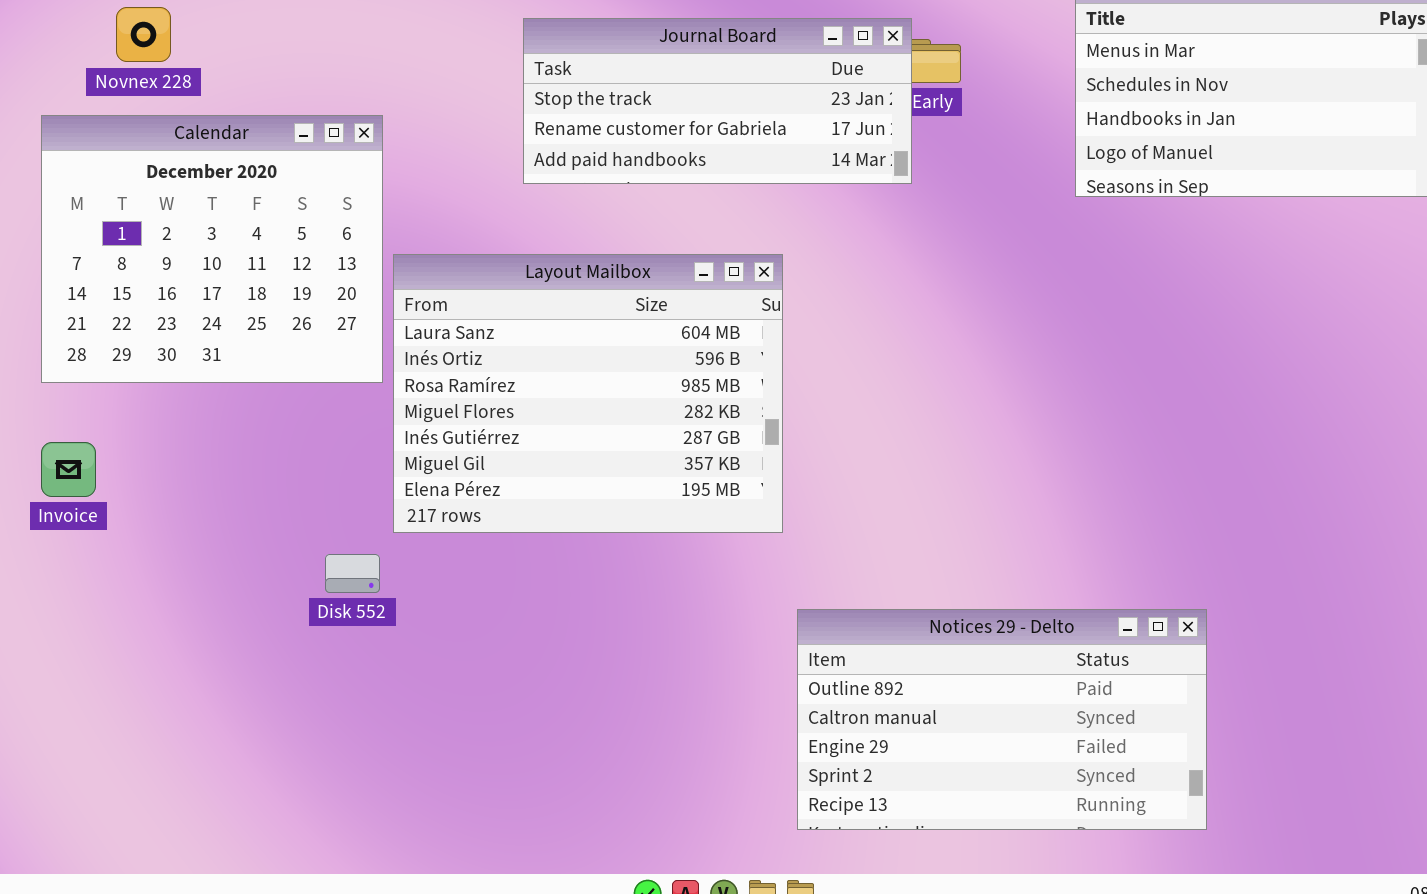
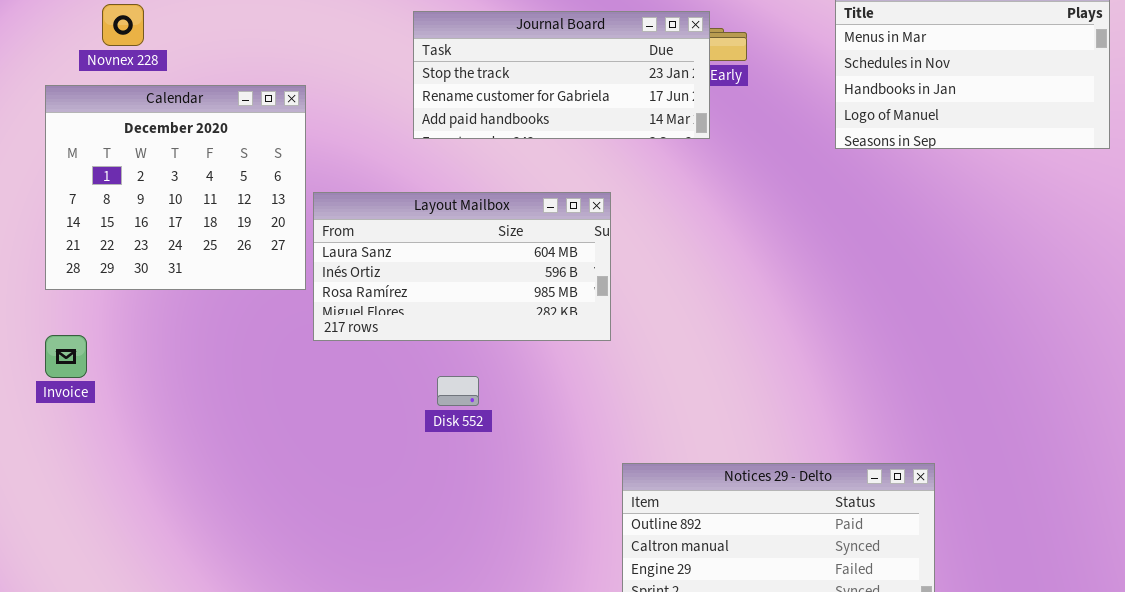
Layout Mailbox: [393,254,783,533] -> [313,192,611,341], resized
Disk 552: [325,554,380,593] -> [437,376,479,406], moved

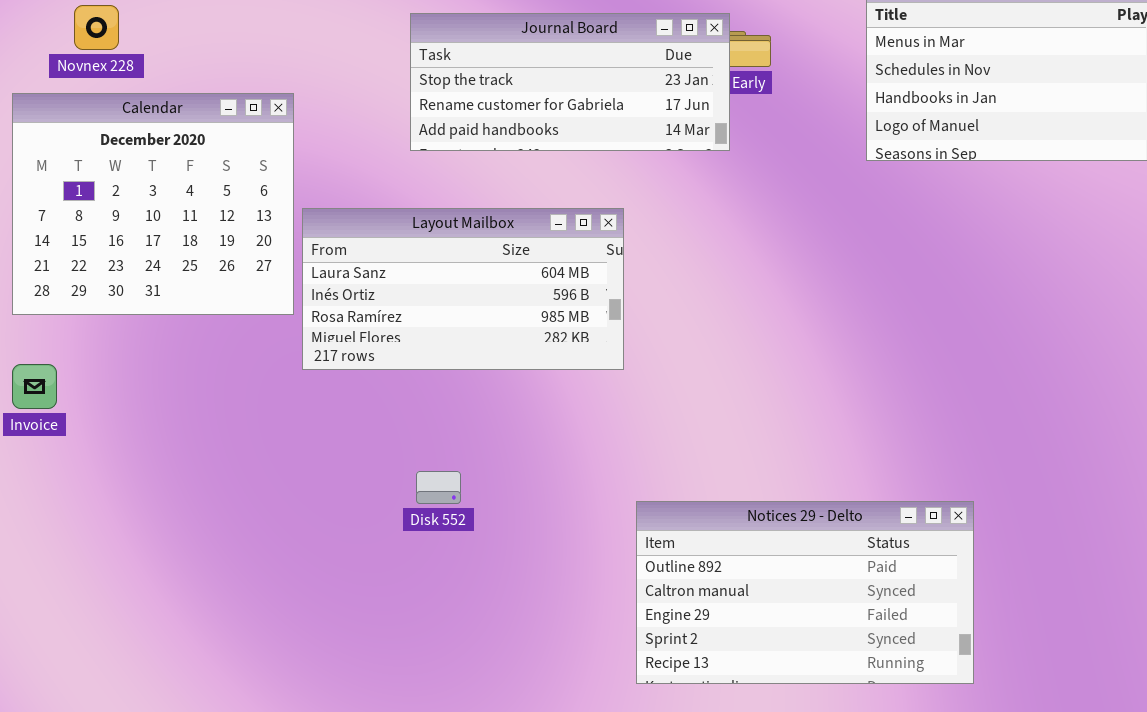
Disk 552: [437,376,479,406] -> [416,471,461,504], moved

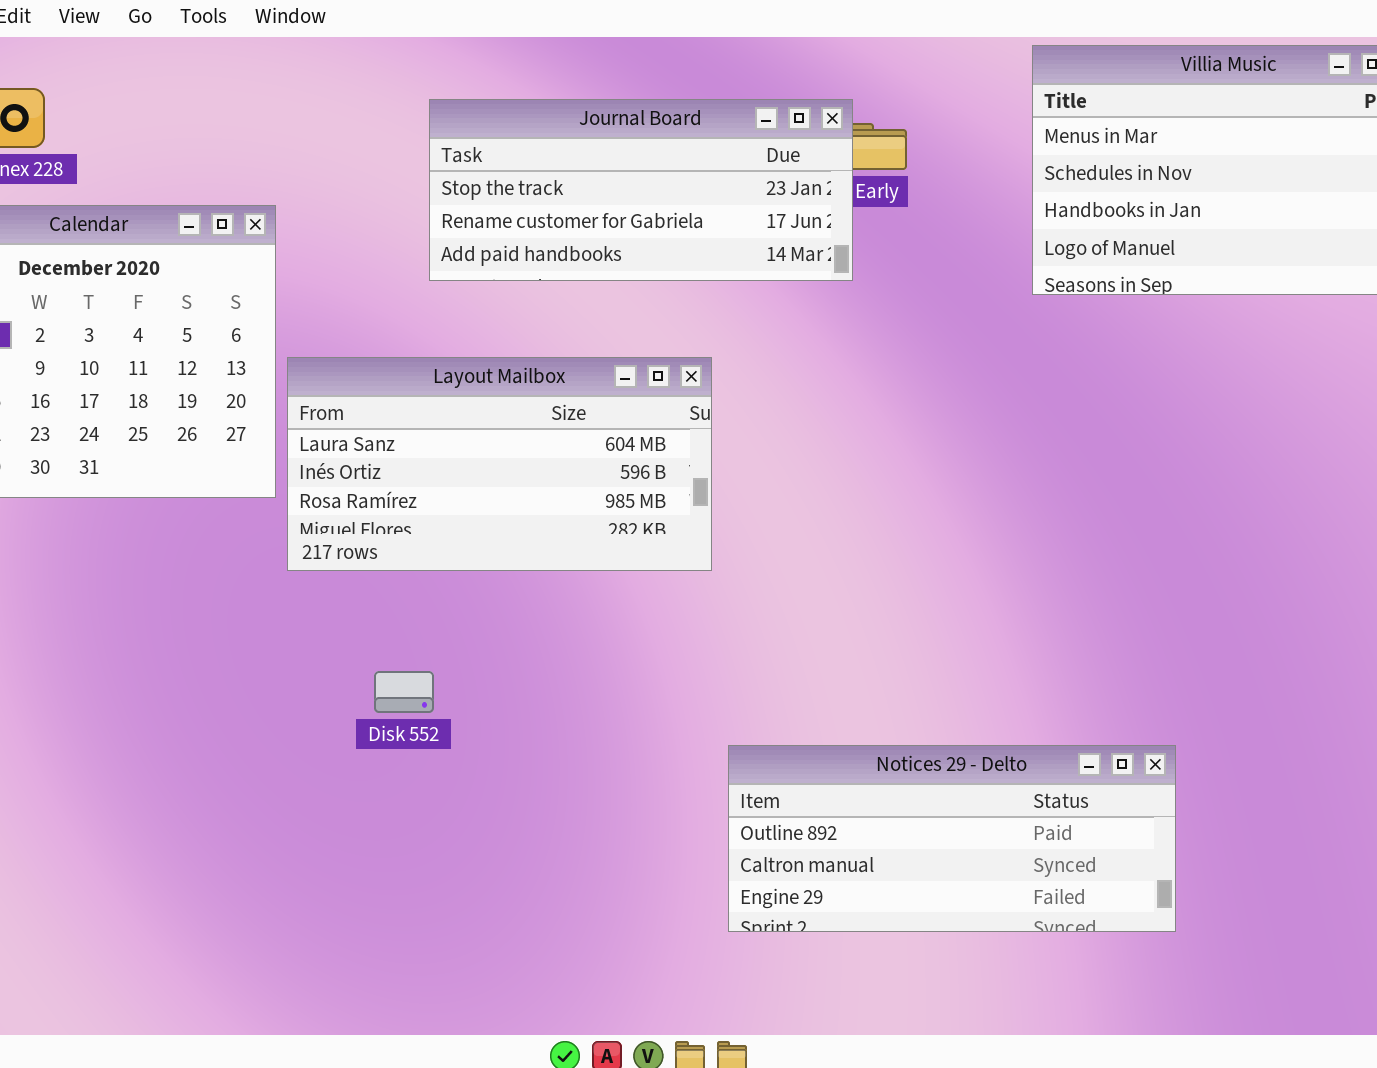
Disk 552: [416,471,461,504] -> [374,671,434,713], moved
Notices 29 - Delto: [636,501,974,684] -> [728,745,1176,932], resized

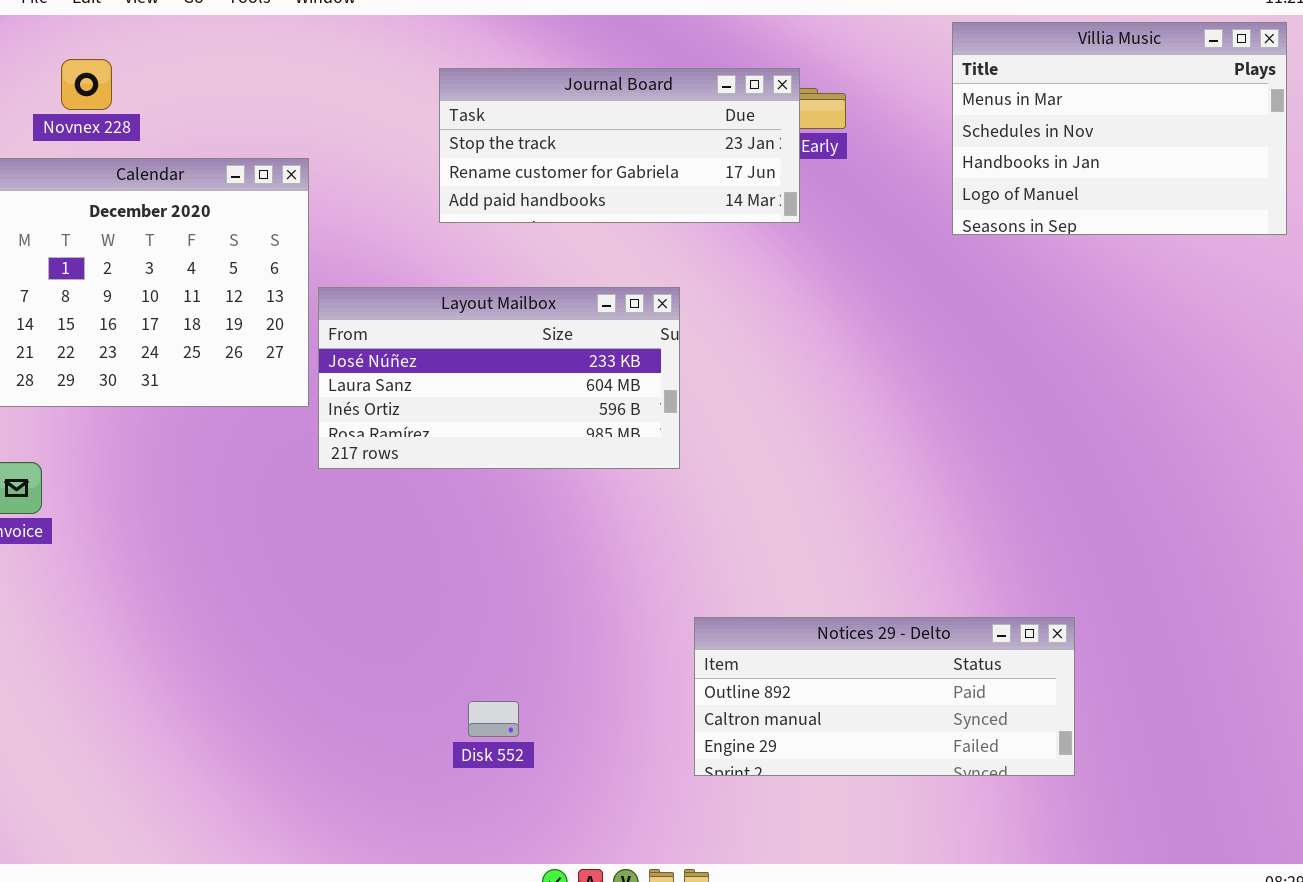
Layout Mailbox: [287,357,712,571] -> [318,287,680,469], scrolled up 1 row
Disk 552: [374,671,434,713] -> [468,701,519,737], moved

